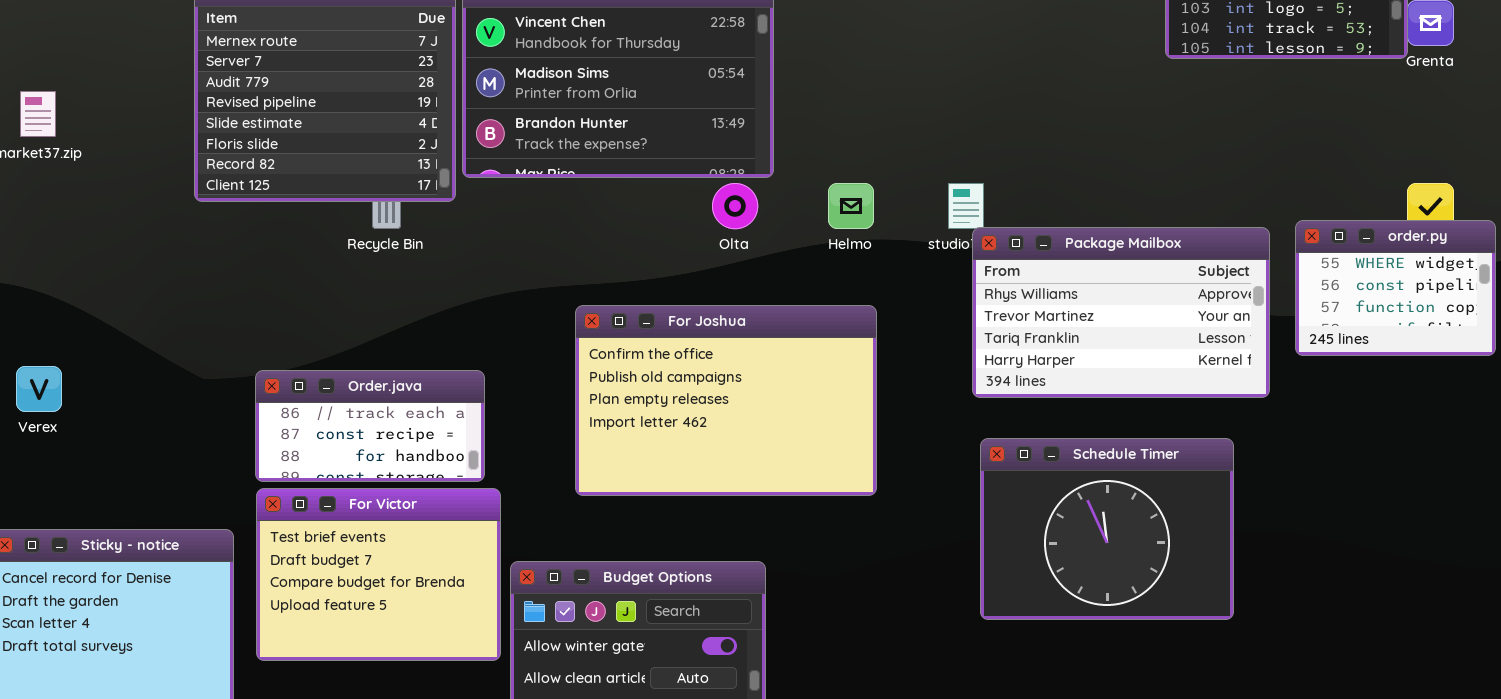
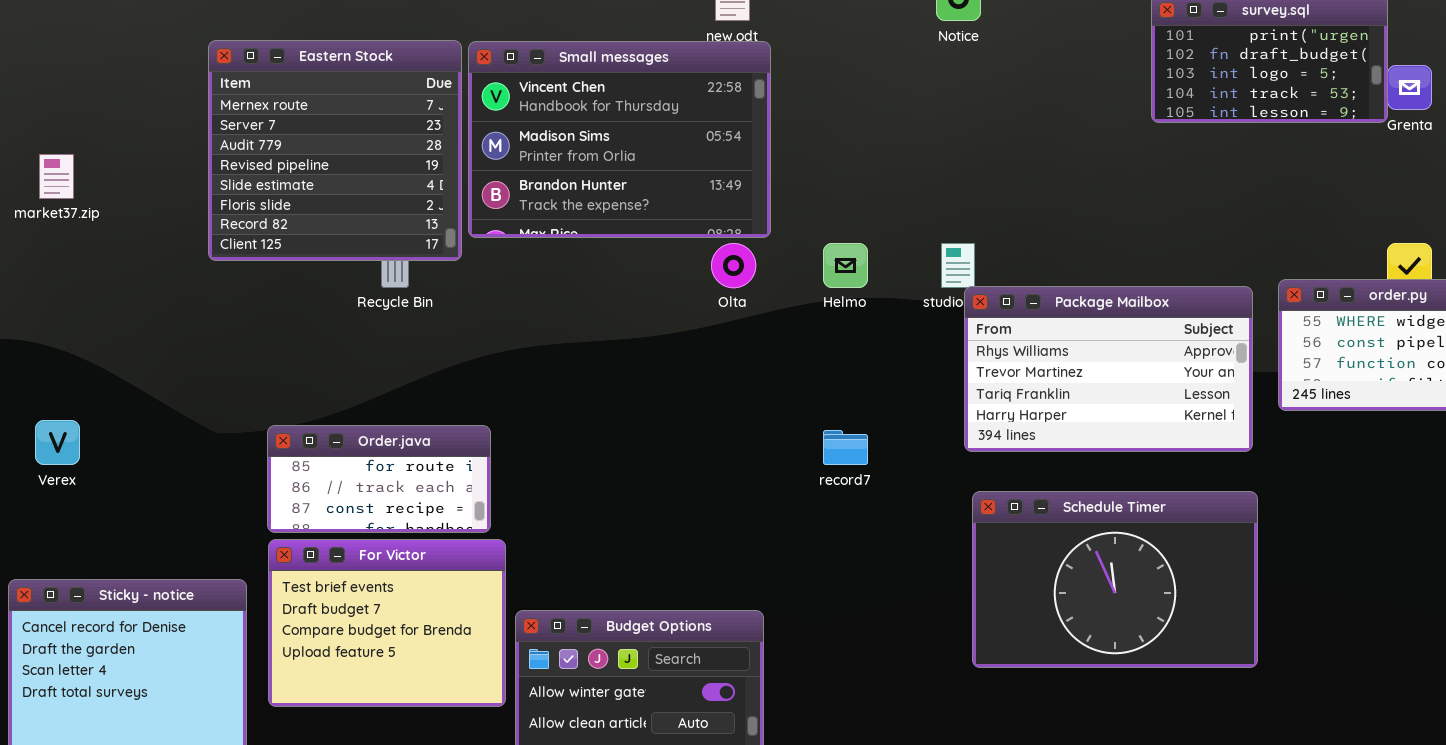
For Joshua: [575,305,877,496] -> none, closed
Order.java: [255,370,485,482] -> [267,425,491,533], scrolled up 1 row
Schedule Timer: [980,438,1234,620] -> [972,491,1258,668], resized

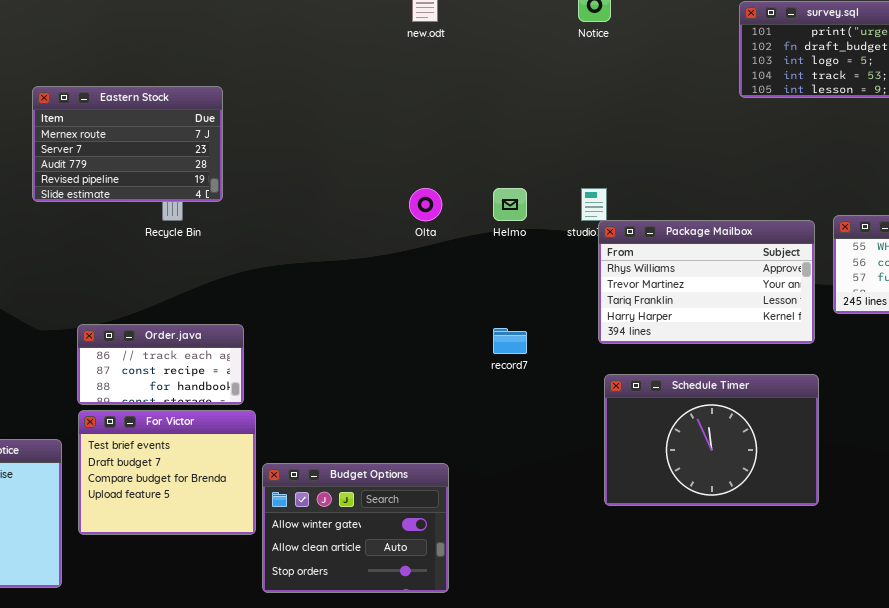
Eastern Stock: [208,40,462,261] -> [32,86,223,202], resized
Small messages: [468,41,771,238] -> none, closed
Order.java: [267,425,491,533] -> [77,324,244,405], scrolled down 1 row

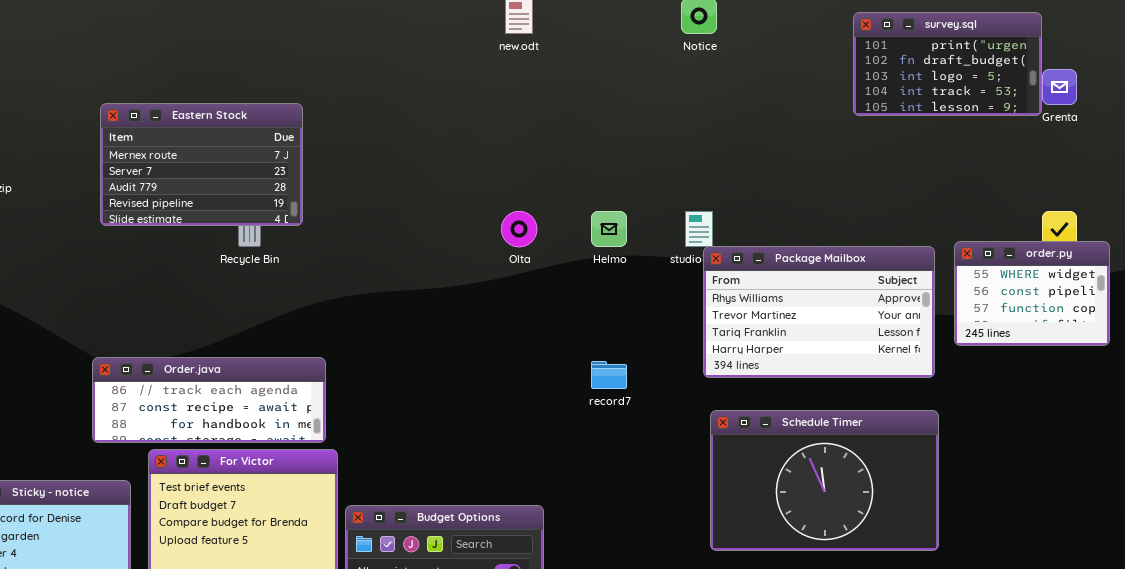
Order.java: [77,324,244,405] -> [92,357,326,443], resized

